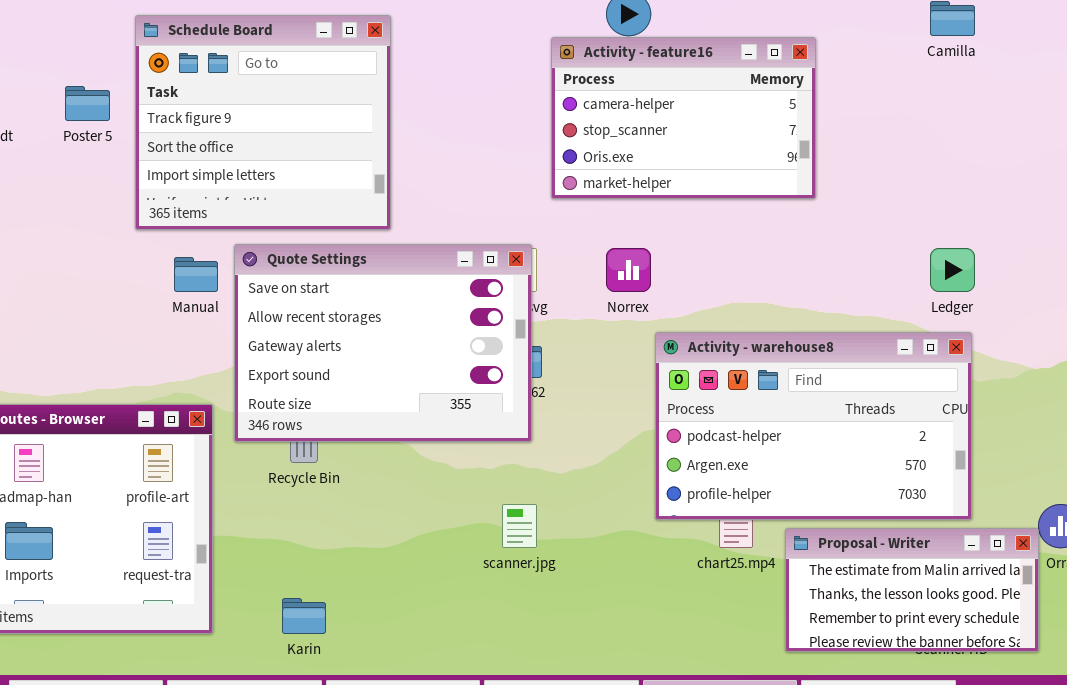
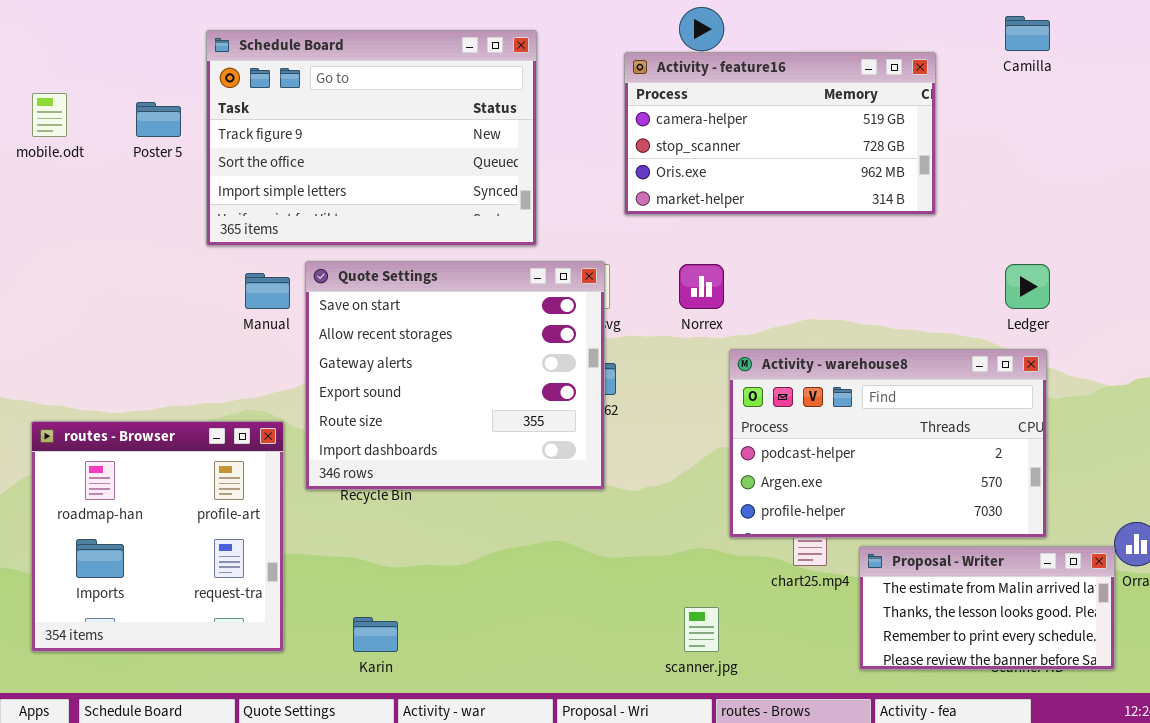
Schedule Board: [135,15,391,230] -> [206,30,537,246], resized
Activity - feature16: [551,37,816,199] -> [624,52,936,215], resized
Quote Settings: [234,244,532,442] -> [305,261,605,490], resized
scanner.jpg: [502,504,537,548] -> [684,607,719,652], moved

